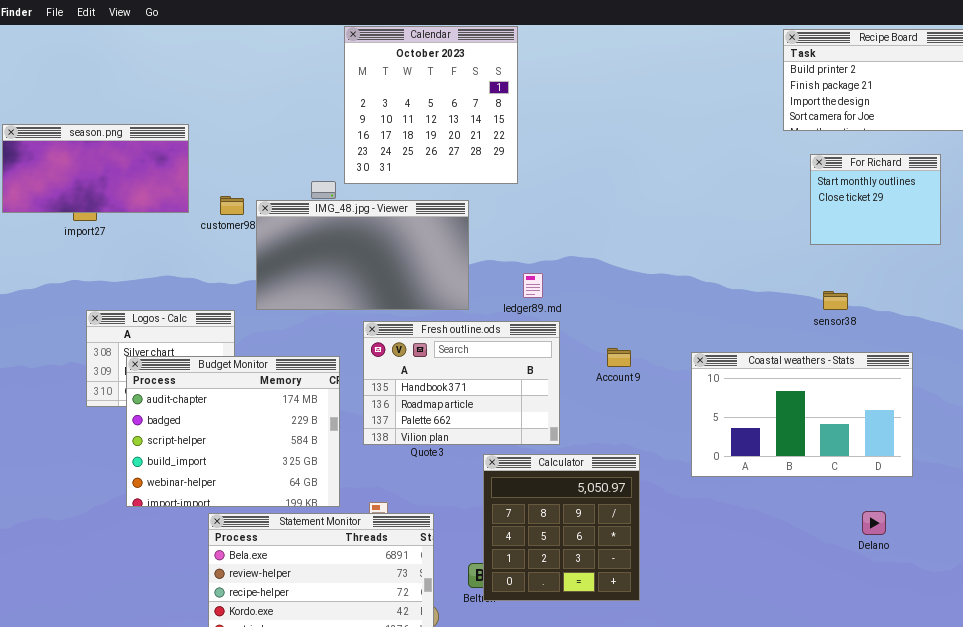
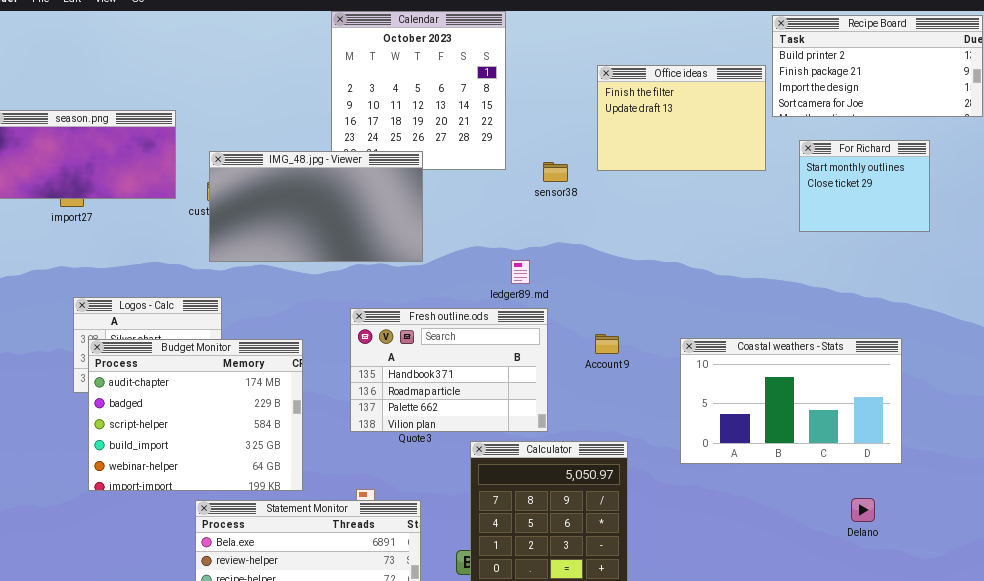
Office ideas: none -> [597,65,766,171], opened
IMG_48.jpg - Viewer: [256,200,469,310] -> [209,151,423,262], moved
sensor38: [823,291,848,310] -> [543,162,568,182], moved
Budget Monitor: [126,356,340,507] -> [88,339,303,491], moved

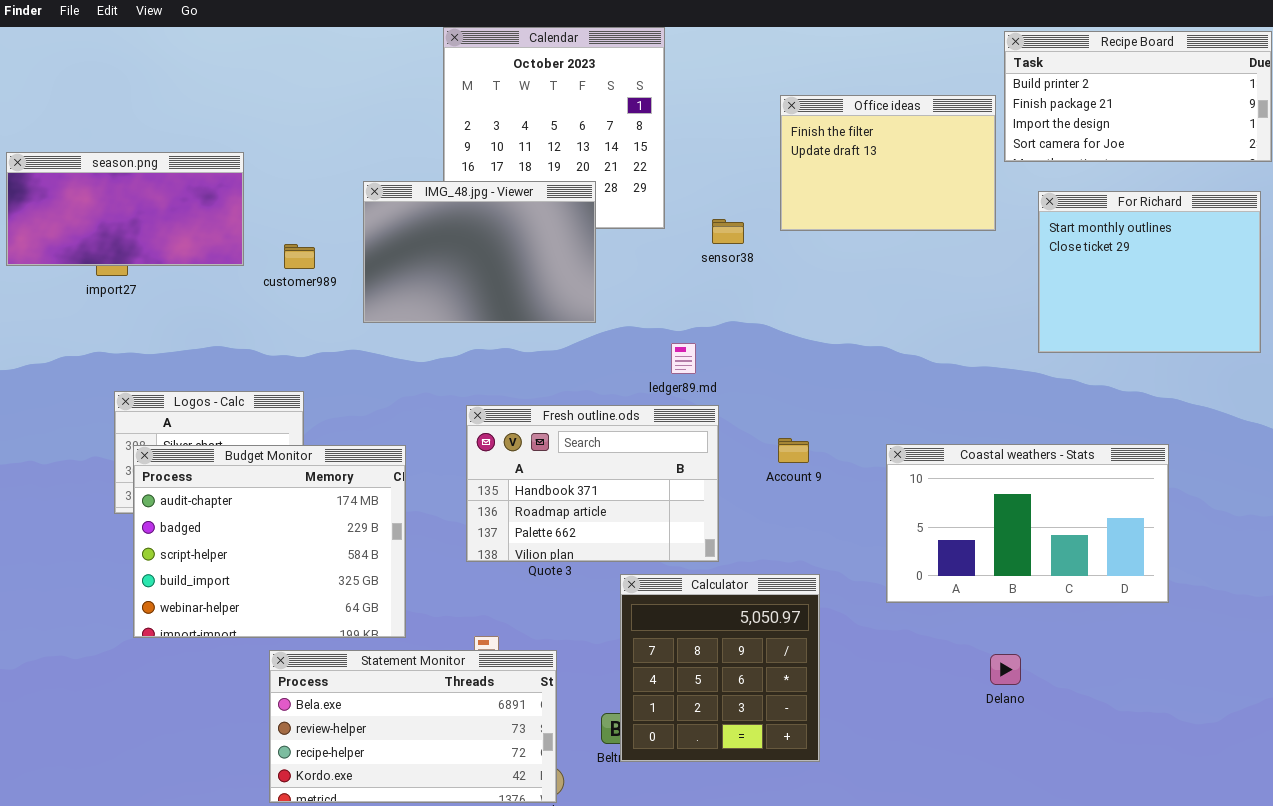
For Richard: [799,140,930,232] -> [1038,191,1261,353], resized
IMG_48.jpg - Viewer: [209,151,423,262] -> [363,181,596,323], moved, resized
Delano: [851,498,875,522] -> [990,654,1021,685], moved

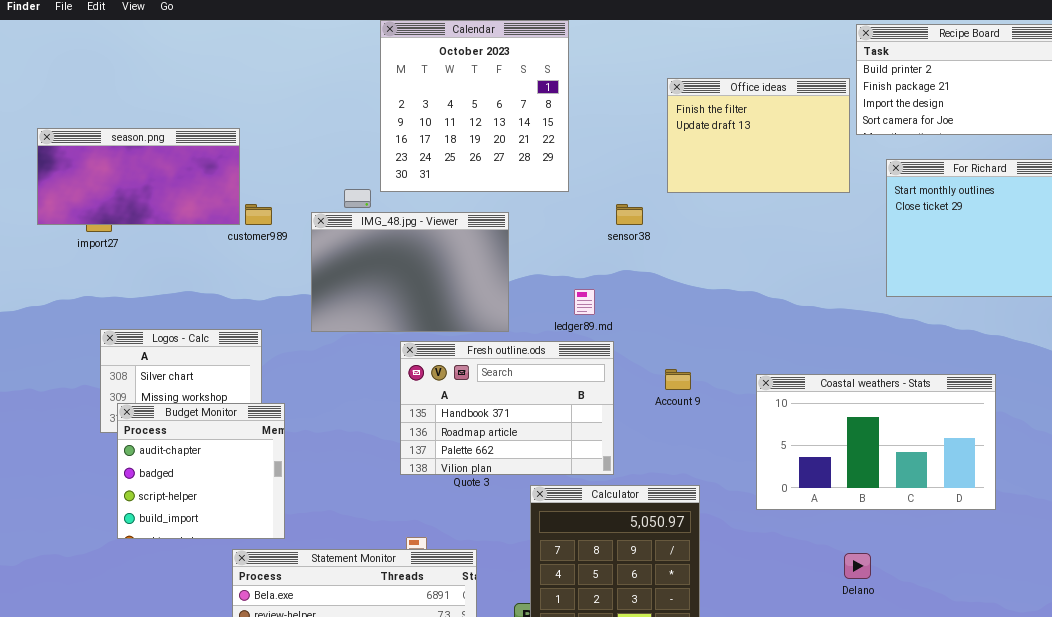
season.png: [6,152,244,266] -> [37,128,240,225], moved
IMG_48.jpg - Viewer: [363,181,596,323] -> [311,212,509,332], moved
sensor38: [712,219,744,244] -> [616,204,643,225], moved
Budget Monitor: [133,445,406,638] -> [117,403,285,539], resized

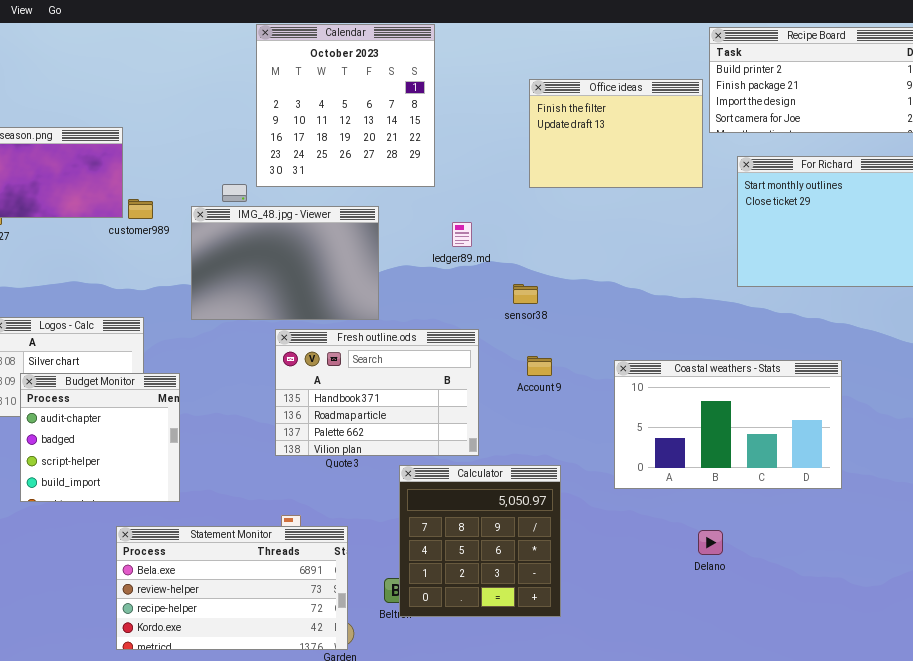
sensor38: [616,204,643,225] -> [513,284,538,304], moved
ledger89.md: [574,289,595,315] -> [452,222,472,247], moved
Budget Monitor: [117,403,285,539] -> [20,373,180,502], moved

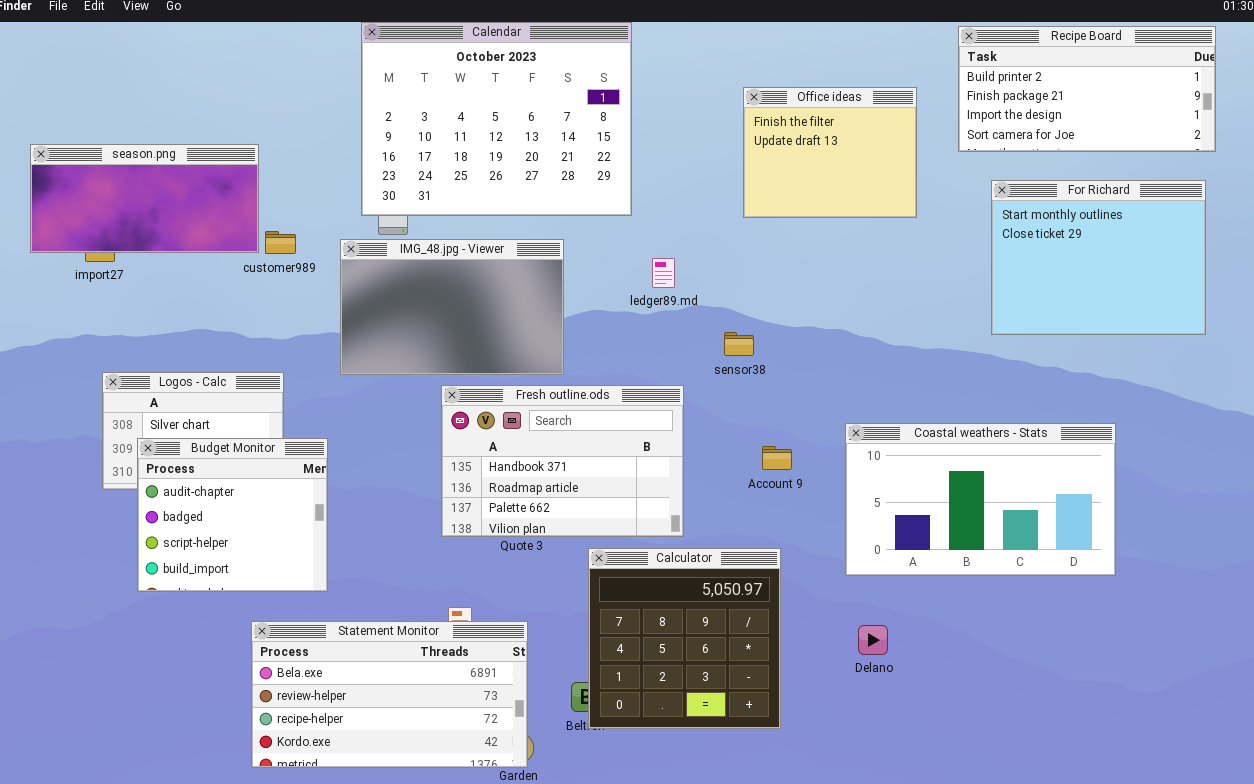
Calendar: [256,24,435,187] -> [361,22,632,216], resized
Office ideas: [529,79,703,188] -> [743,87,917,218], resized
Account 9: [527,356,552,376] -> [762,446,792,470], moved
Delano: [698,530,723,555] -> [858,625,888,655], moved

